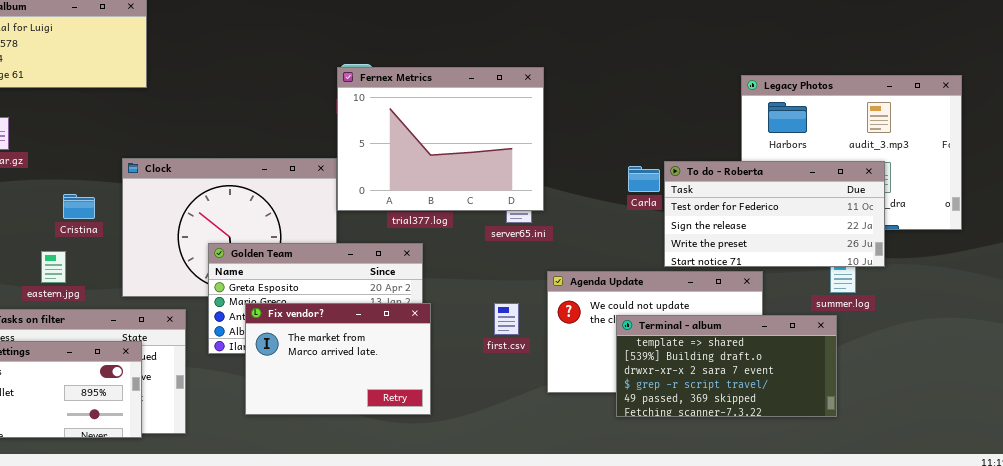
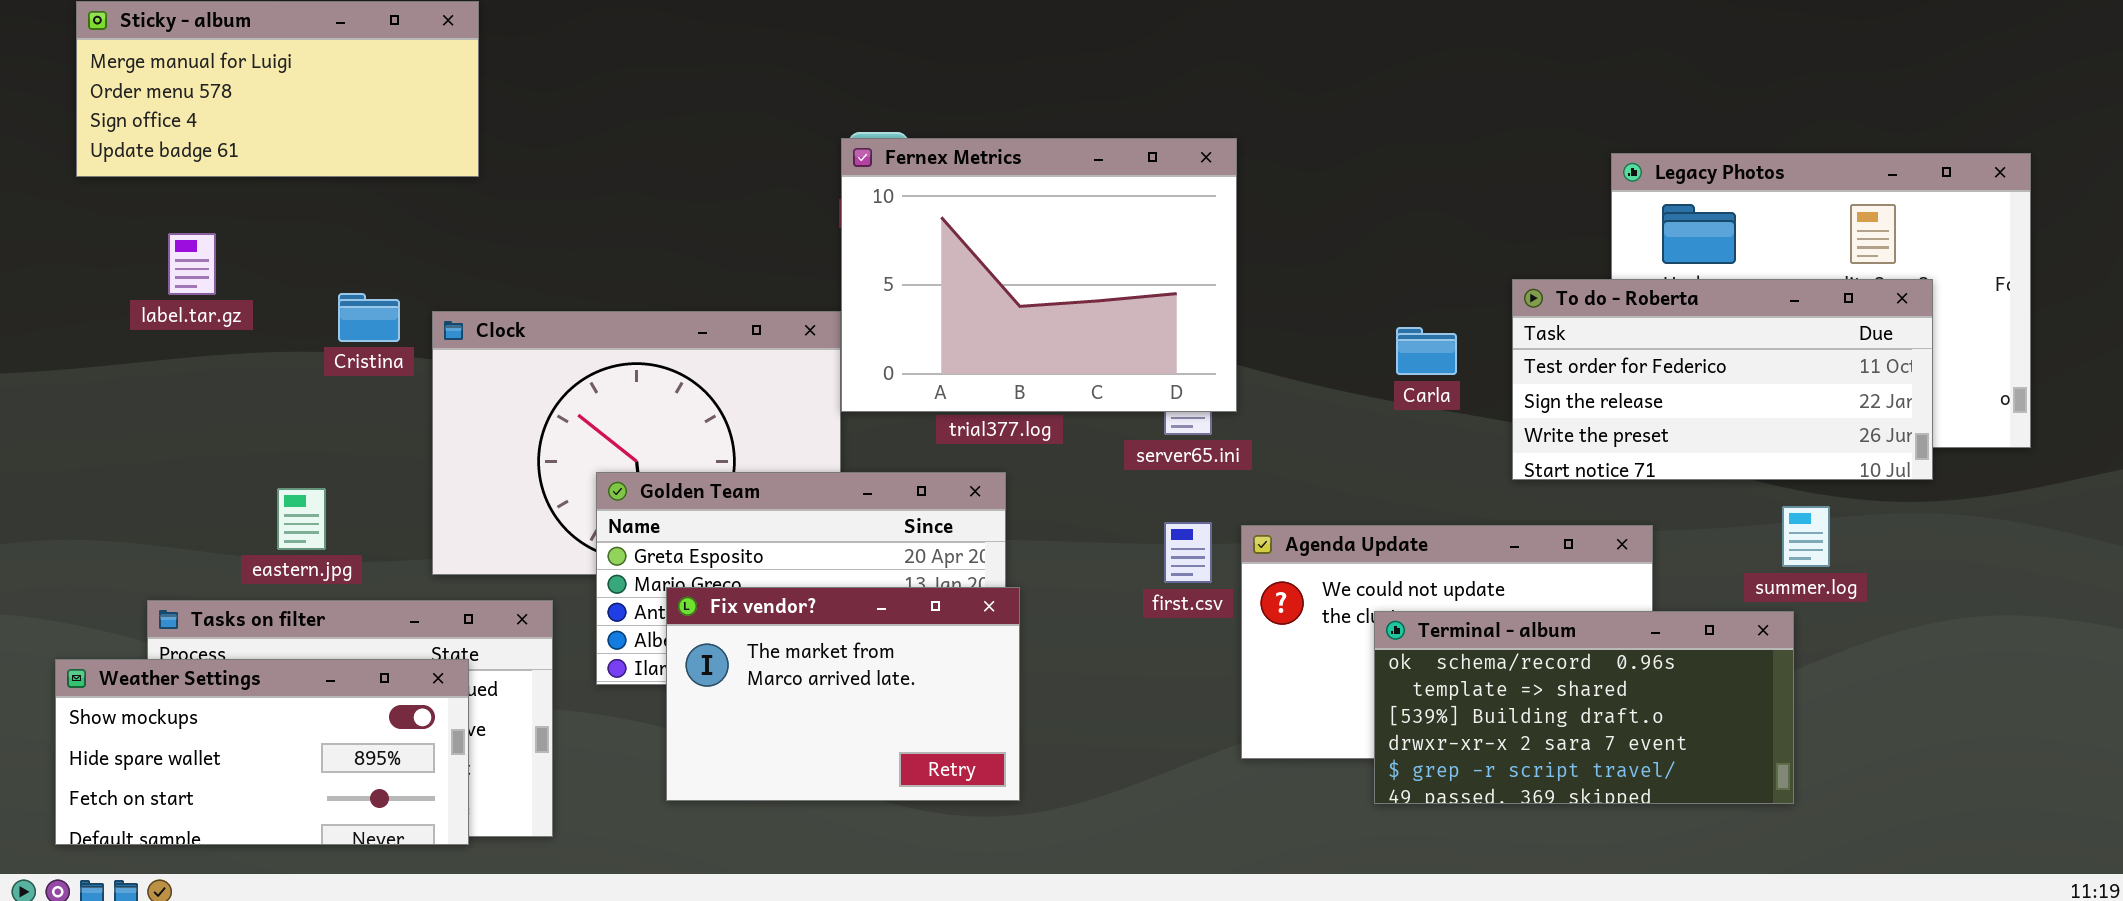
To do - Roberta: [664,161,885,267] -> [1512,279,1933,480], moved
Cristina: [63,194,95,219] -> [338,293,400,342], moved
first.csv: [494,303,519,335] -> [1164,522,1212,583], moved
Terminal - album: [616,315,837,417] -> [1374,611,1794,804], scrolled up 1 row

